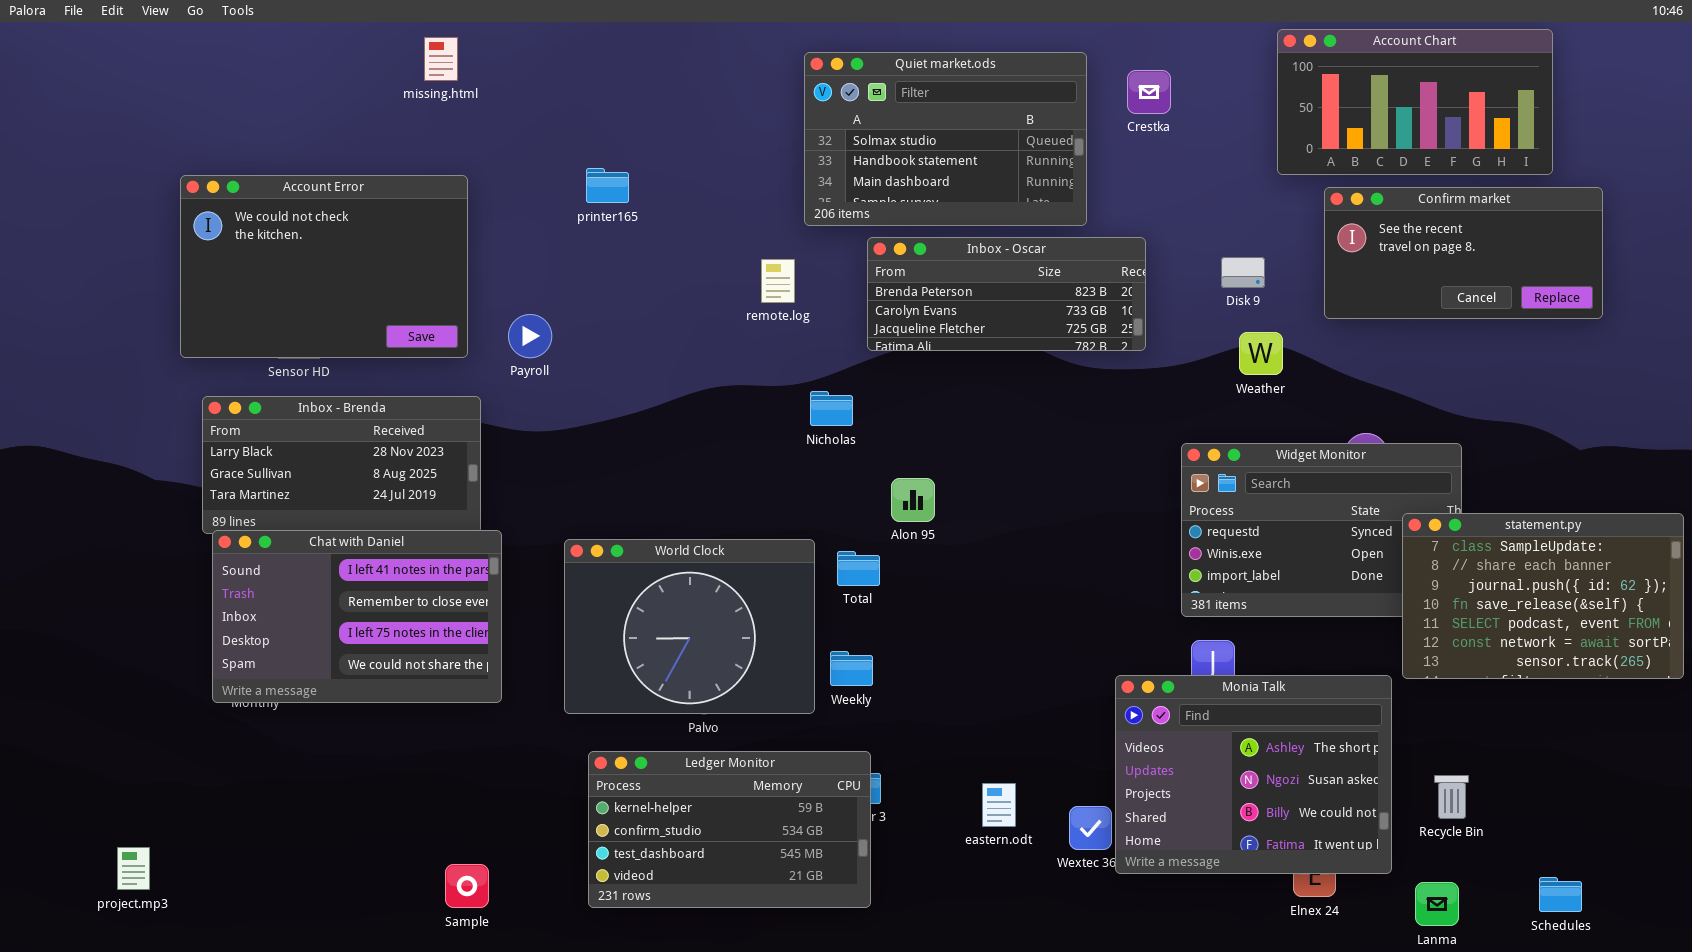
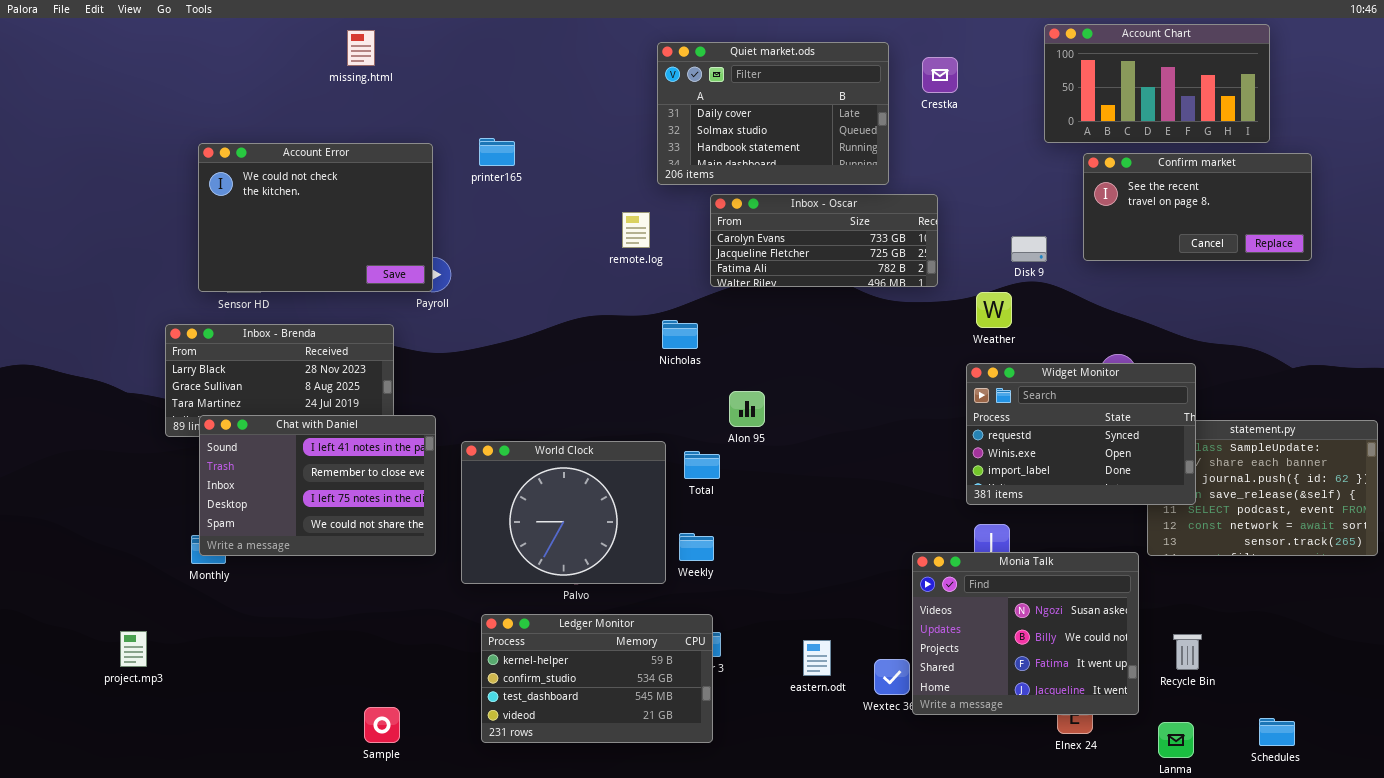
Quiet market.ods: [804,52,1087,226] -> [657,42,889,185], scrolled up 1 row
Account Error: [180,175,468,358] -> [198,143,433,292], moved
Inbox - Oscar: [867,237,1146,351] -> [710,194,938,287], scrolled down 1 row
Disk 9: [1221,257,1265,288] -> [1011,236,1047,262], moved
Weather: [1239,332,1283,375] -> [976,292,1012,328], moved
Widget Monitor: [1181,443,1462,617] -> [966,363,1196,505], raised
Chat with Daniel: [212,530,502,703] -> [199,415,436,556], moved
Monia Talk: [1115,675,1392,874] -> [912,552,1139,715], scrolled down 1 row
project.mp3: [117,847,150,890] -> [120,631,147,667], moved

